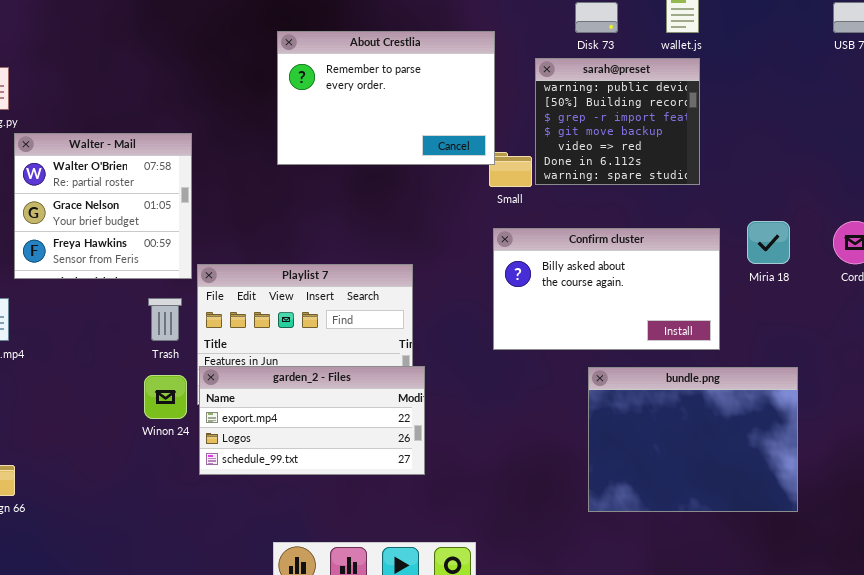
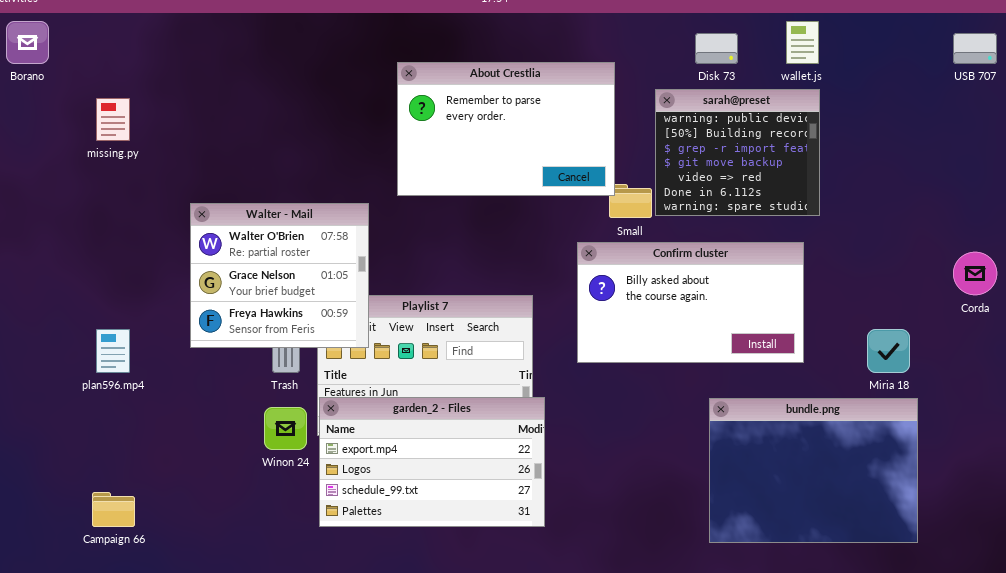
Walter - Mail: [14,133,192,279] -> [190,203,369,348], moved
Miria 18: [747,221,790,264] -> [867,329,910,373], moved
Confirm cluster: [493,228,720,350] -> [577,242,804,363], moved
garden_2 - Files: [199,366,425,475] -> [319,397,545,527], resized

